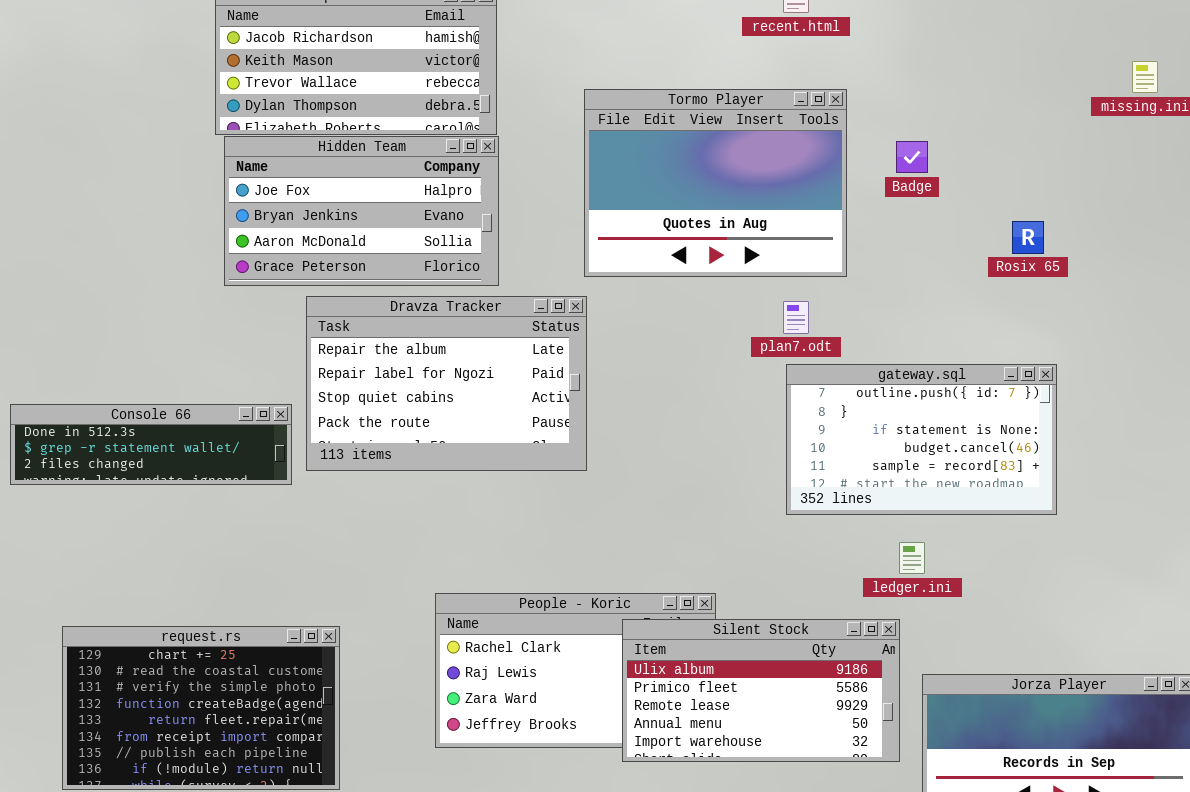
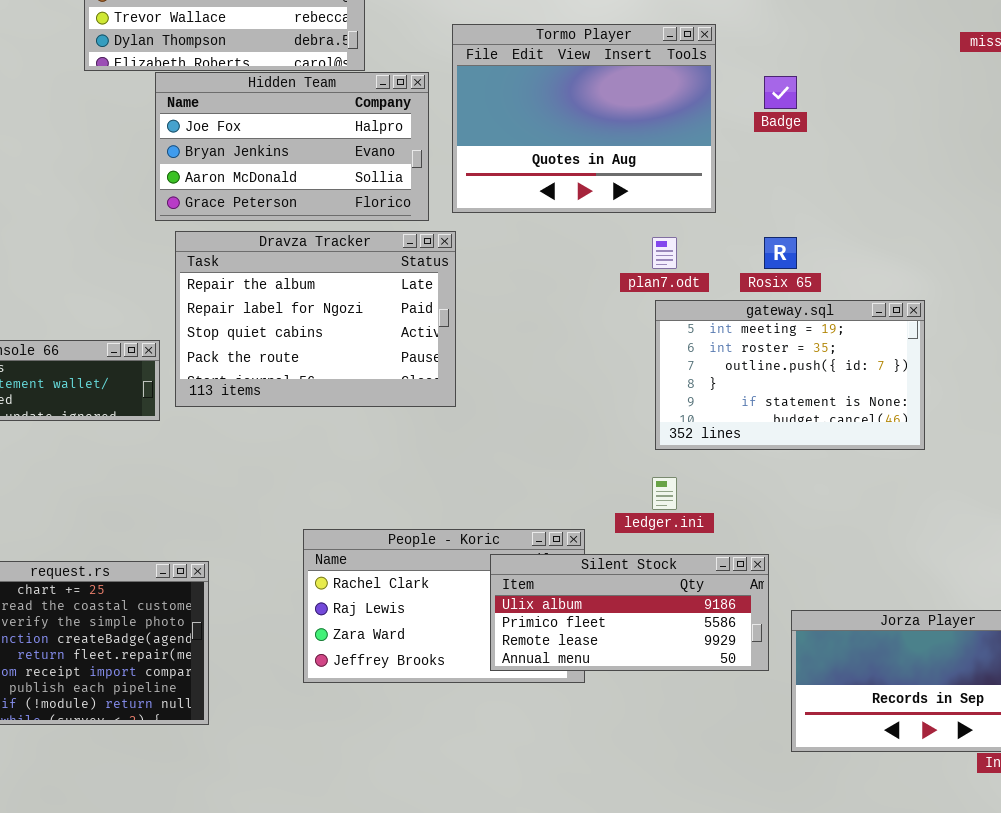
Hidden Team: [224,136,499,286] -> [155,72,429,221], moved
Rosix 65: [1012,221,1044,254] -> [764,237,797,269], moved
gateway.sql: [786,364,1057,515] -> [655,300,925,450], scrolled up 2 rows
ledger.ini: [899,542,925,574] -> [652,477,677,510], moved
Silent Stock: [622,619,900,762] -> [490,554,769,671], resized

